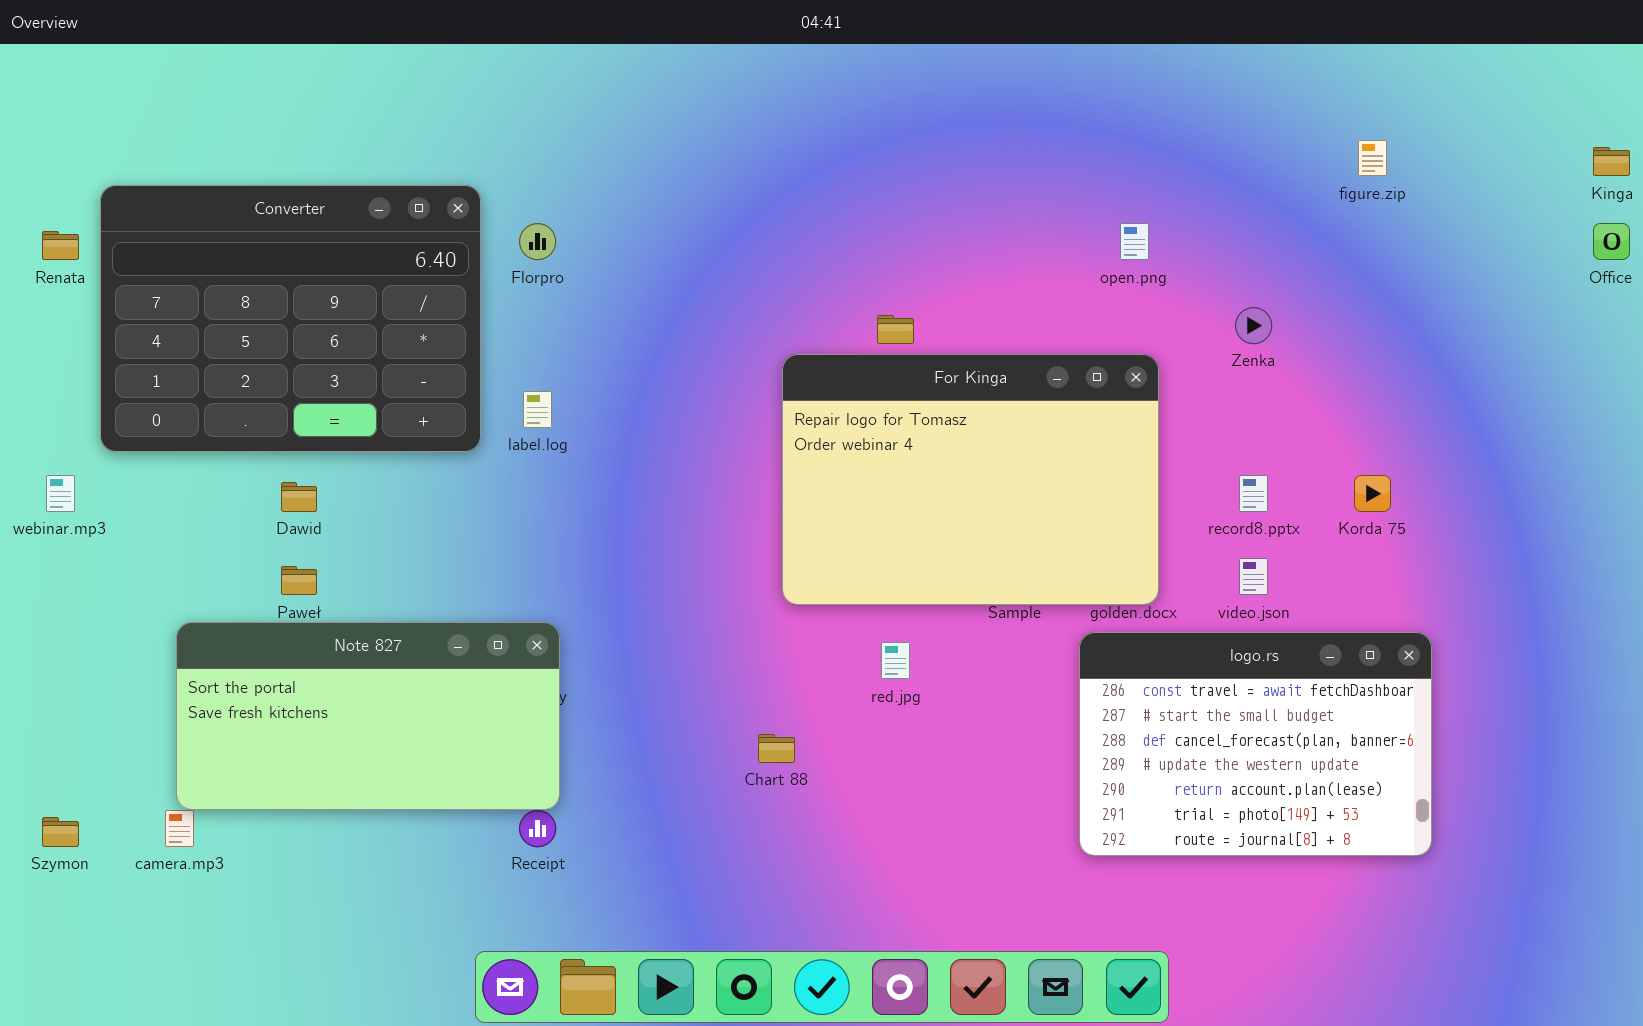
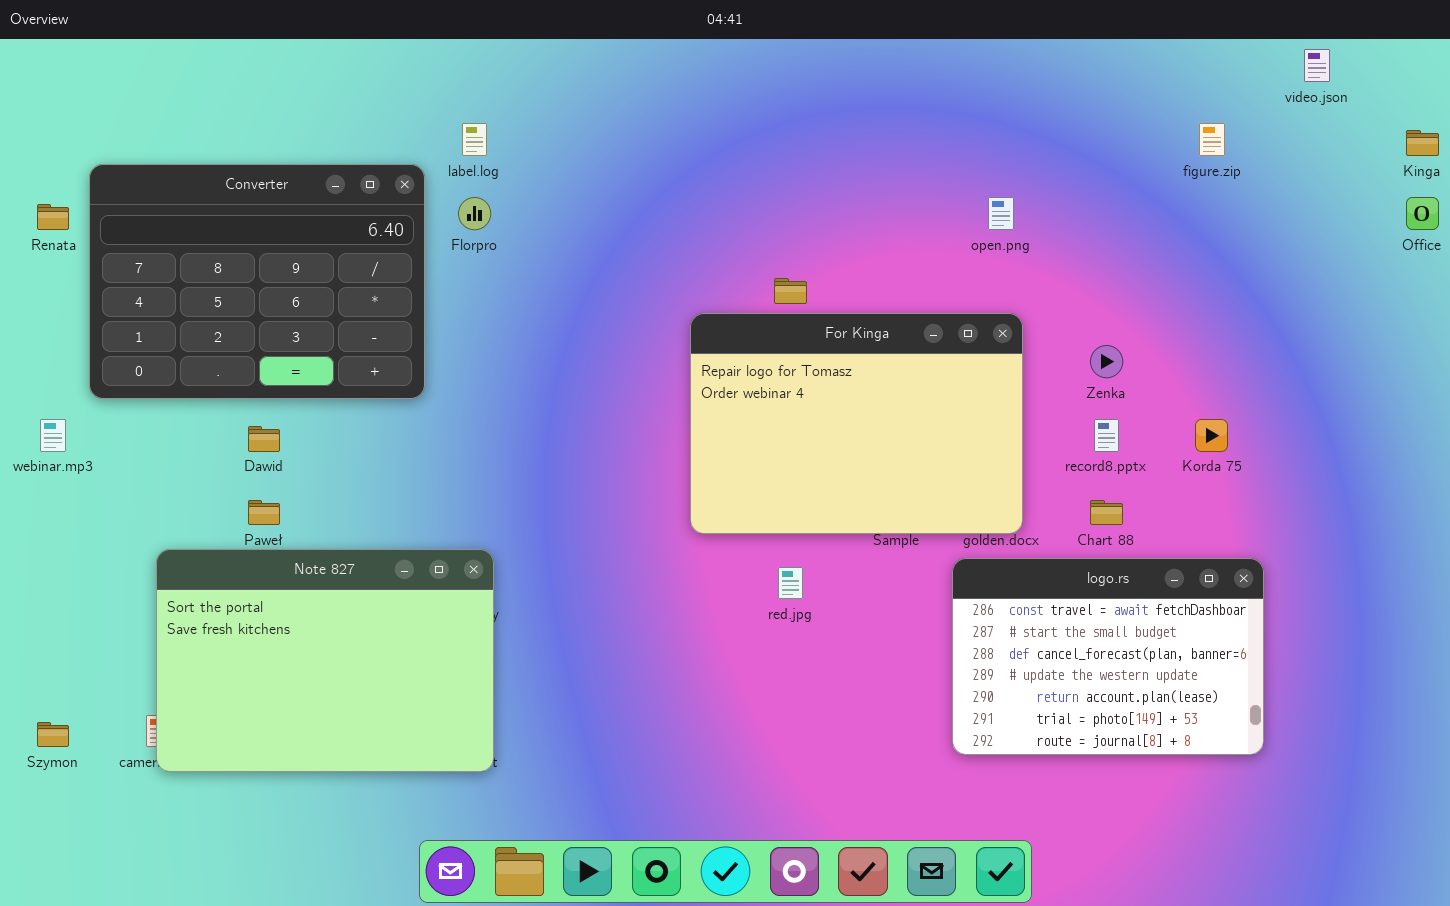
Zenka: [1235,307,1272,344] -> [1090,345,1123,378], moved
label.log: [523,391,552,428] -> [462,123,487,156], moved
video.json: [1239,558,1268,595] -> [1304,49,1330,82], moved
Note 827: [176,622,560,810] -> [156,549,494,772], resized
Chart 88: [758,734,795,763] -> [1090,500,1123,525], moved

